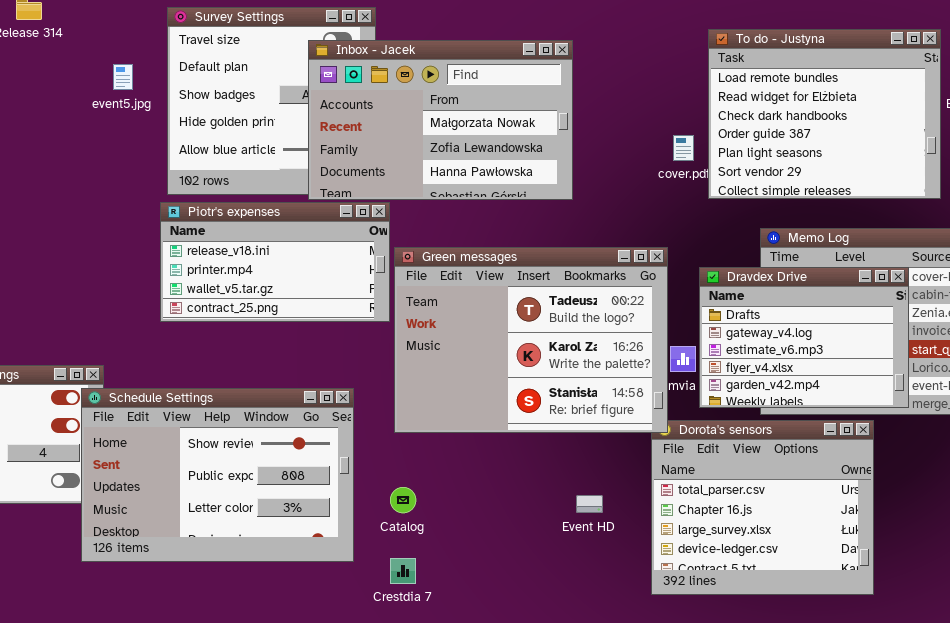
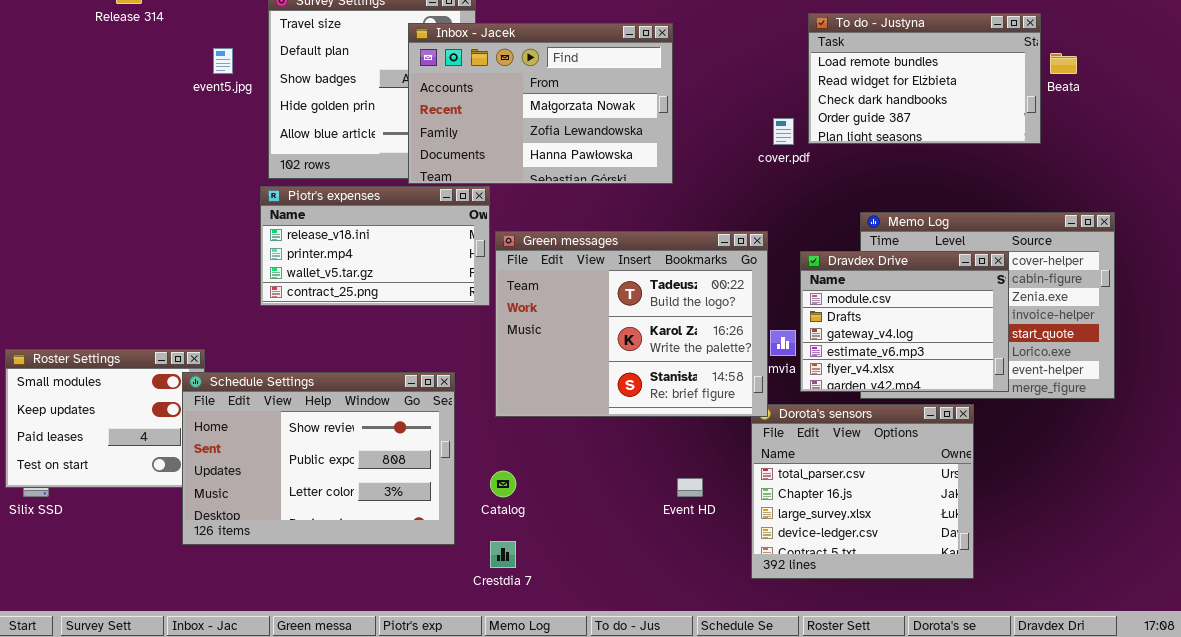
To do - Justyna: [708,29,941,199] -> [808,13,1041,144], resized
Dravdex Drive: [699,267,909,408] -> [800,251,1009,392], scrolled up 1 row

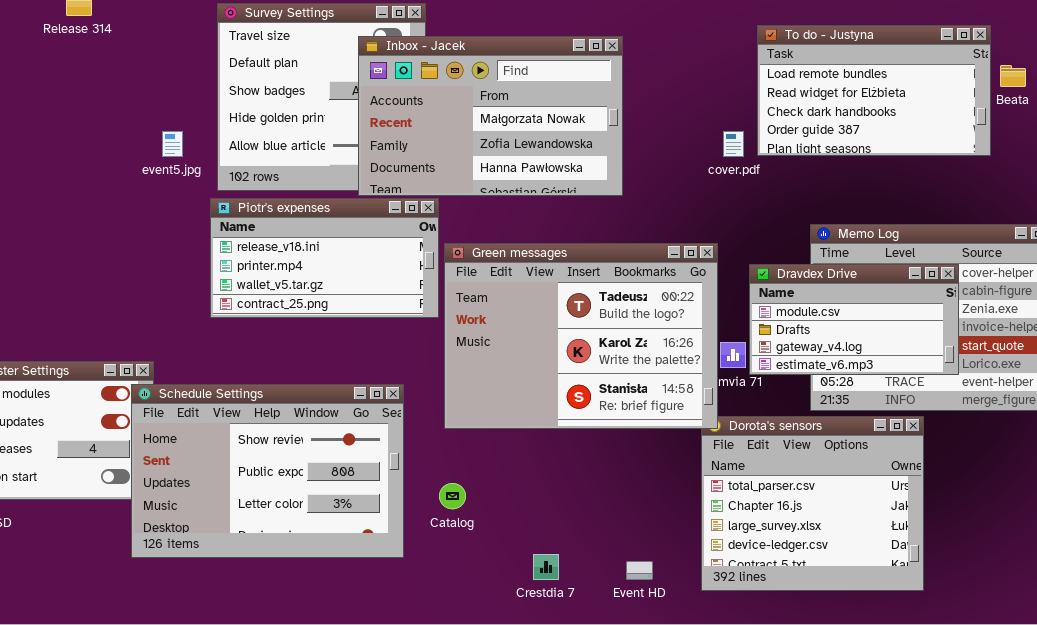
event5.jpg: [213,48,233,74] -> [162,131,183,157], moved
Dravdex Drive: [800,251,1009,392] -> [749,264,959,375], resized
Event HD: [677,478,703,497] -> [626,561,653,580], moved
Crestdia 7: [490,541,516,568] -> [533,554,559,580], moved

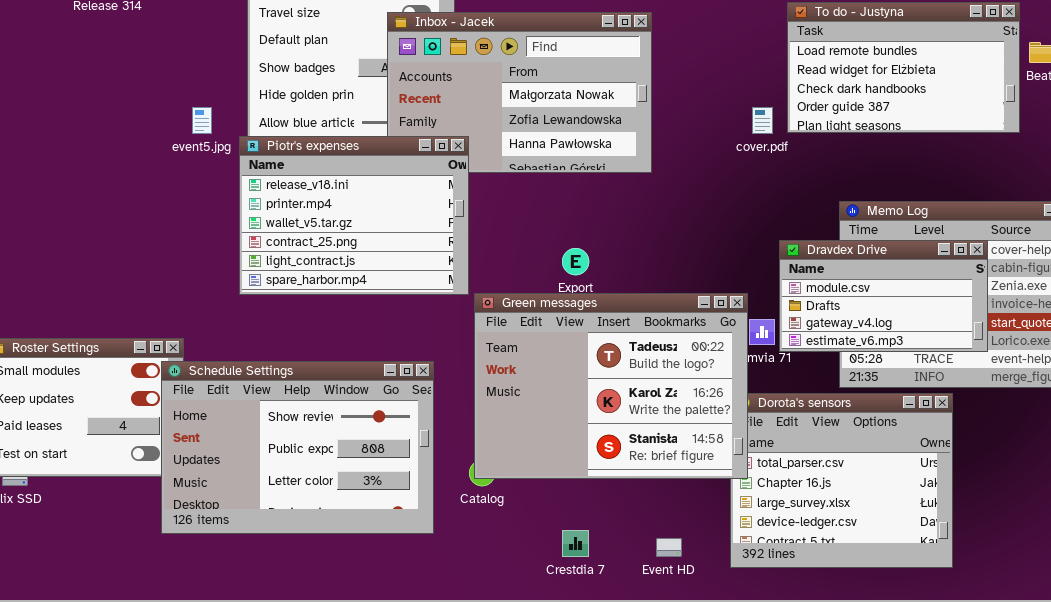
Piotr's expenses: [210,198,439,318] -> [239,136,469,295], resized
Green messages: [444,243,718,429] -> [474,293,748,479], moved

